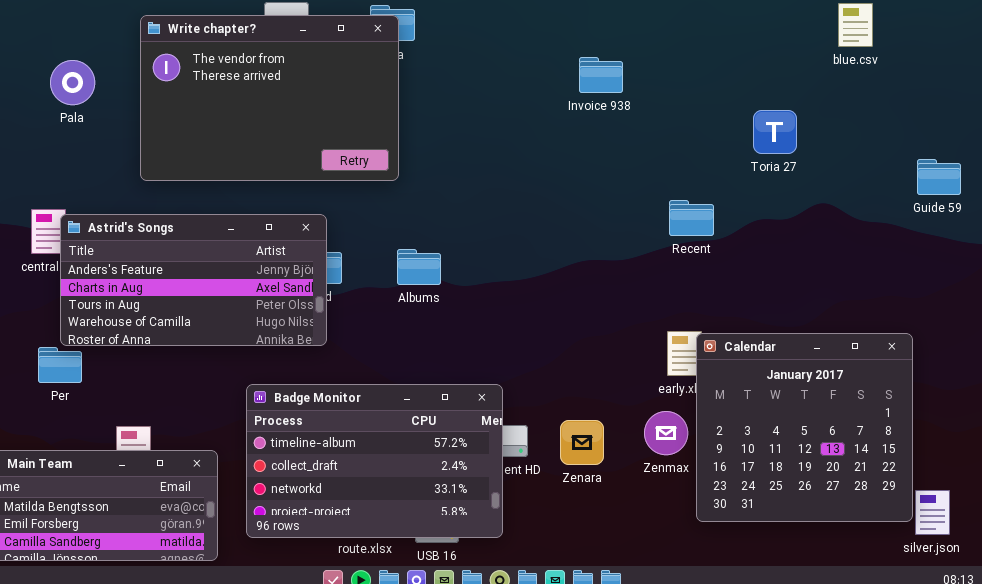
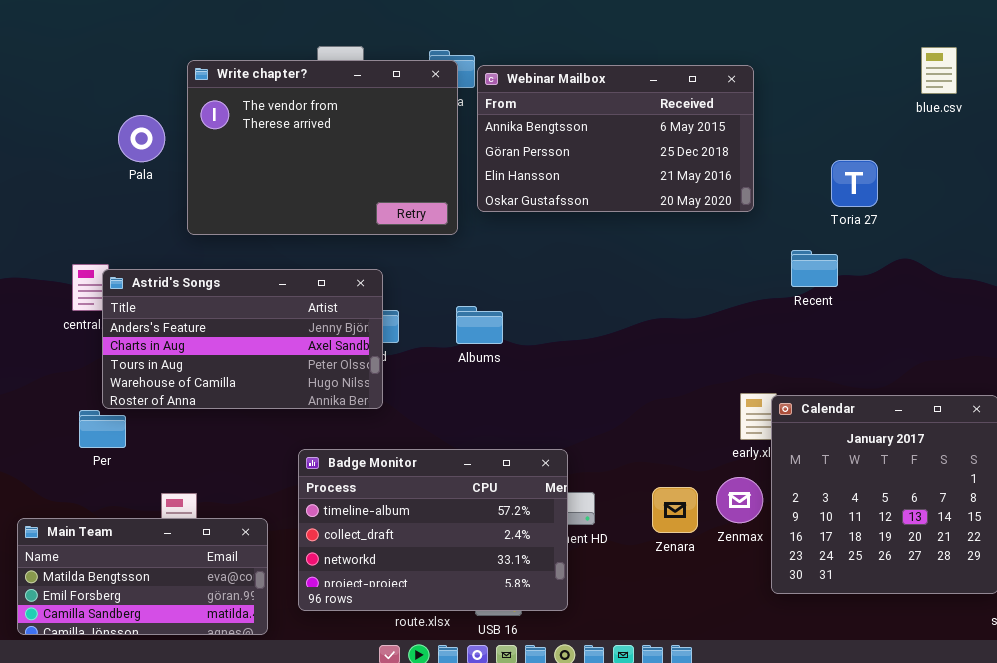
Webinar Mailbox: none -> [477,65,754,212], opened
Pala: [50,60,95,105] -> [118,115,165,162], moved
Recent: [669,200,714,236] -> [791,250,838,287], moved
Zenara: [560,420,604,465] -> [652,487,698,533], moved

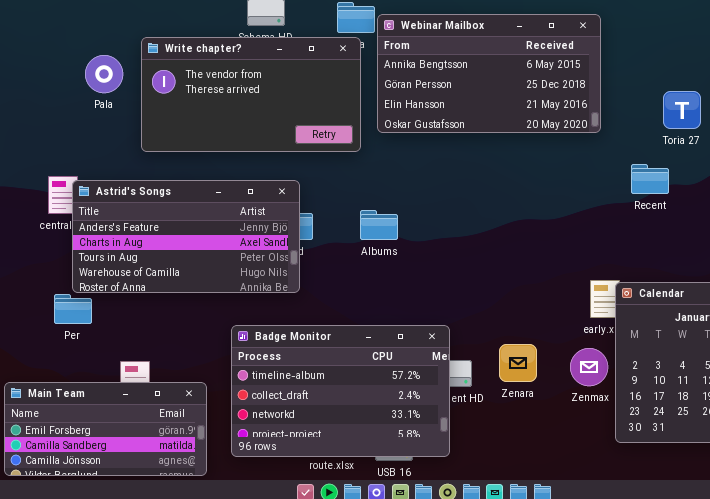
Write chapter?: [187,60,458,235] -> [141,37,361,152], resized
Zenara: [652,487,698,533] -> [499,344,537,382], moved
Main Team: [17,518,268,635] -> [4,382,207,476], scrolled down 1 row

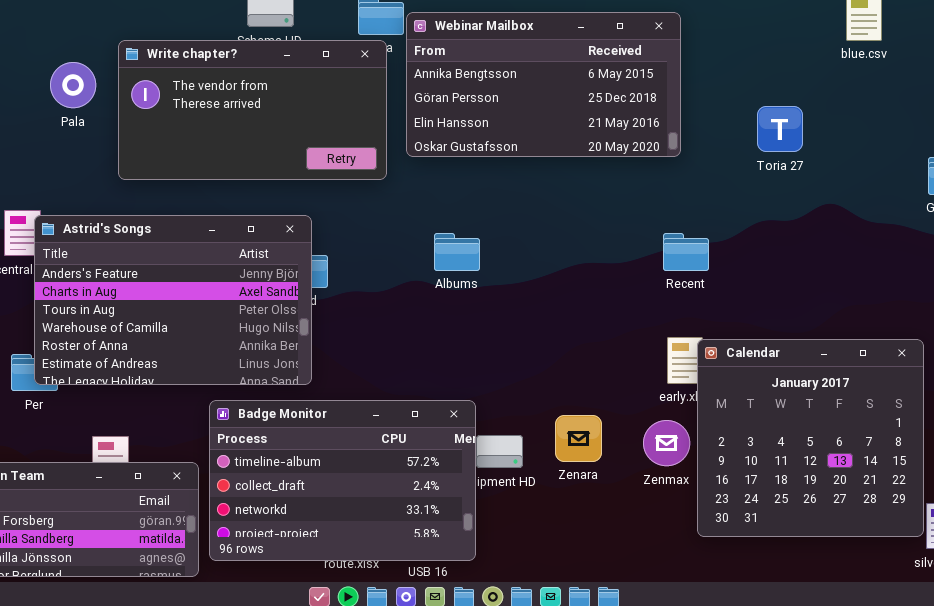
Recent: [631,164,669,194] -> [663,233,709,271], moved
Astrid's Songs: [72,180,300,293] -> [34,215,312,385], resized
Albums: [360,210,398,240] -> [434,233,480,271], moved
Badge Monitor: [231,325,450,457] -> [209,400,476,561], moved

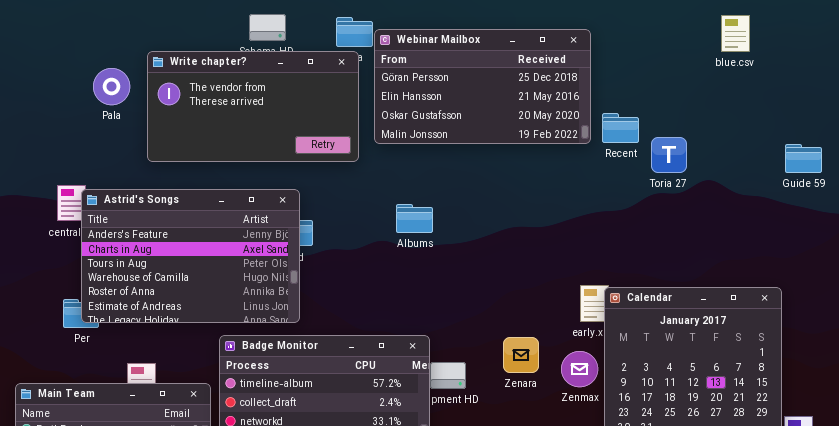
Webinar Mailbox: [406,12,681,157] -> [374,29,591,144], scrolled down 1 row
Toria 27: [757,106,803,152] -> [651,137,687,173], moved
Recent: [663,233,709,271] -> [602,113,639,143], moved
Zenara: [555,415,602,462] -> [503,337,539,373], moved

